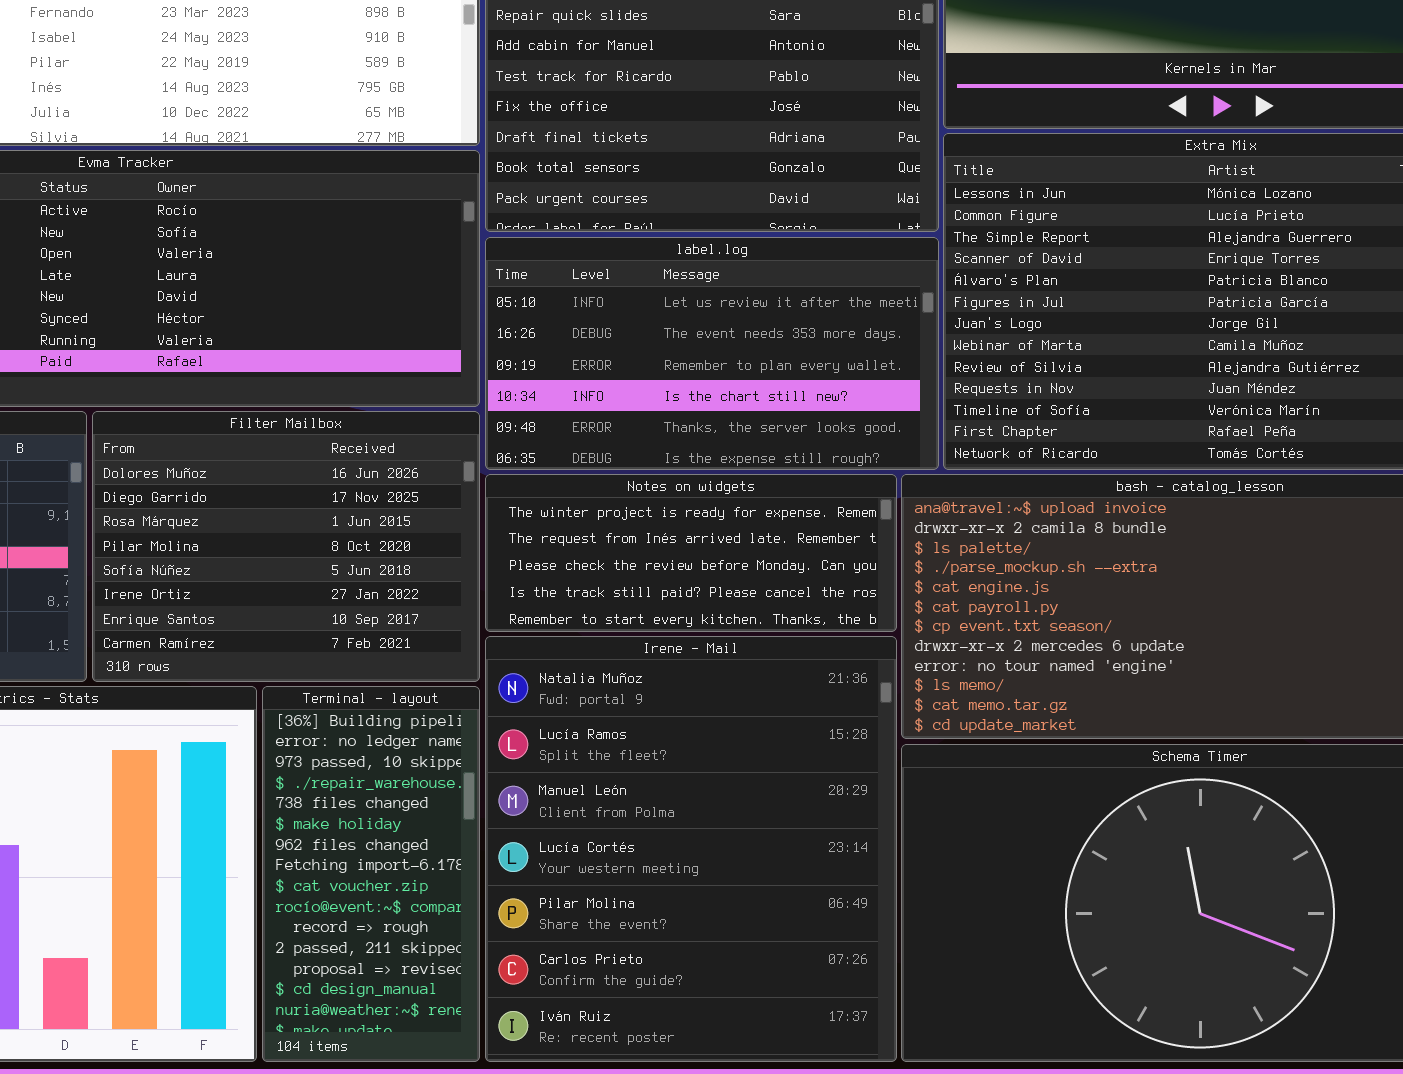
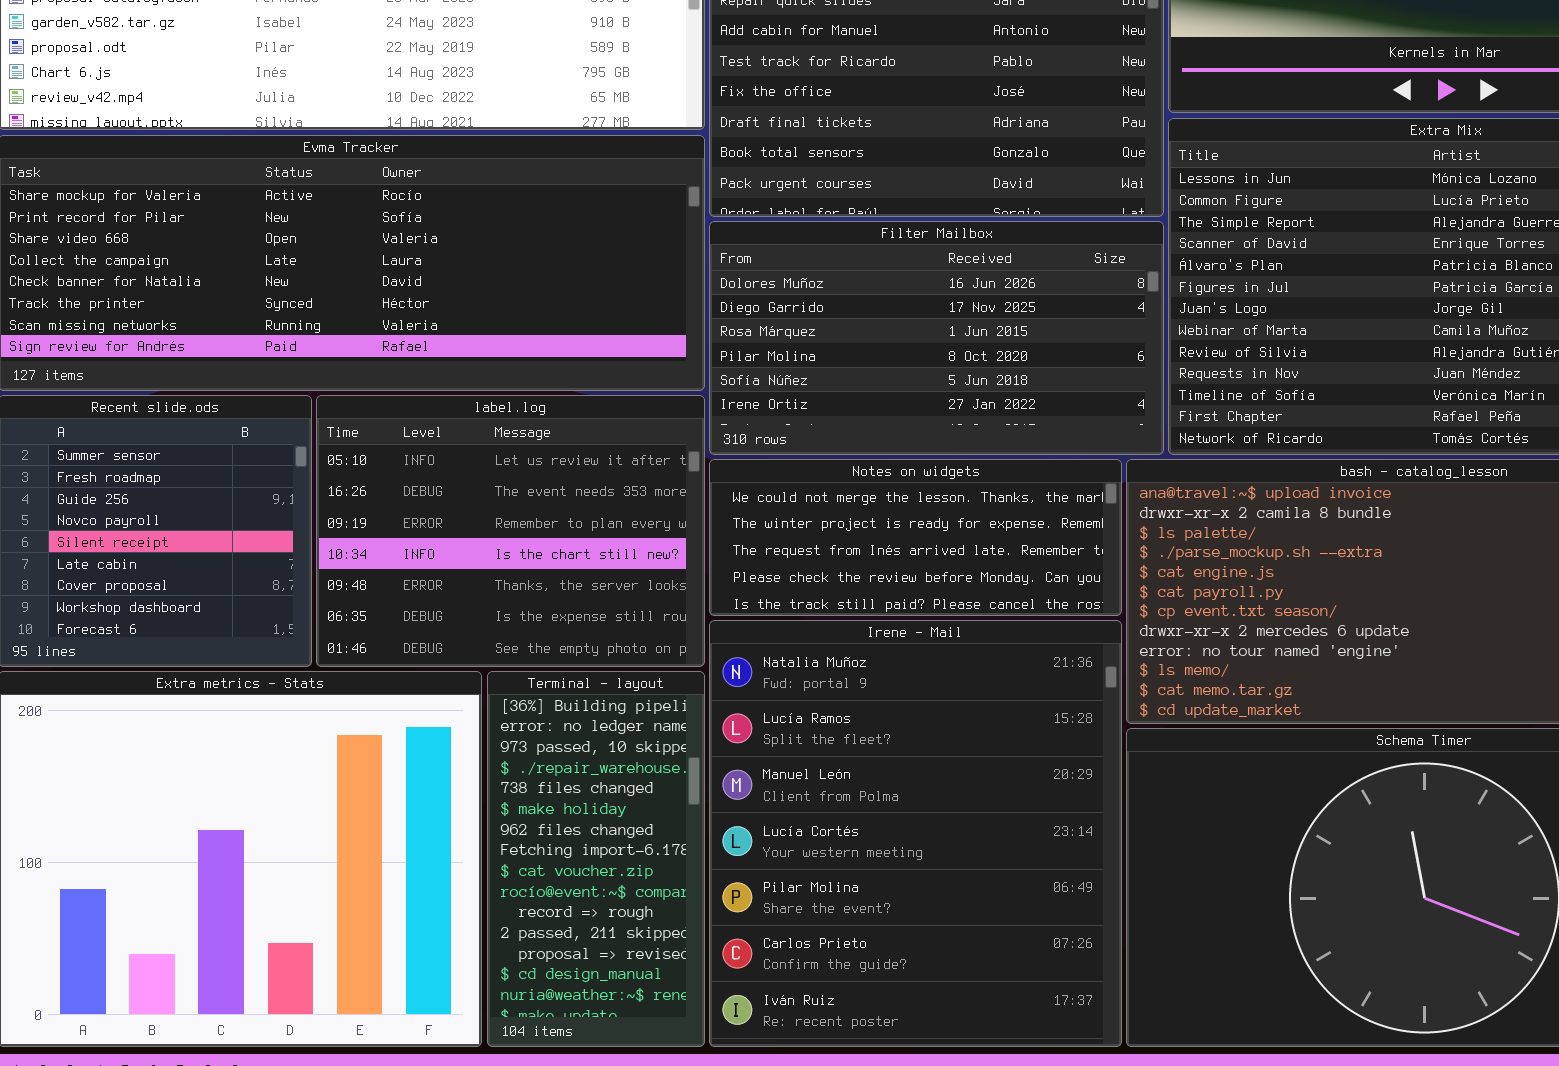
label.log: [485,237,939,470] -> [316,395,705,667], moved, resized
Filter Mailbox: [92,411,480,682] -> [709,221,1164,455], moved, resized
Notes on widgets: [485,474,897,632] -> [709,459,1122,616], scrolled up 1 row

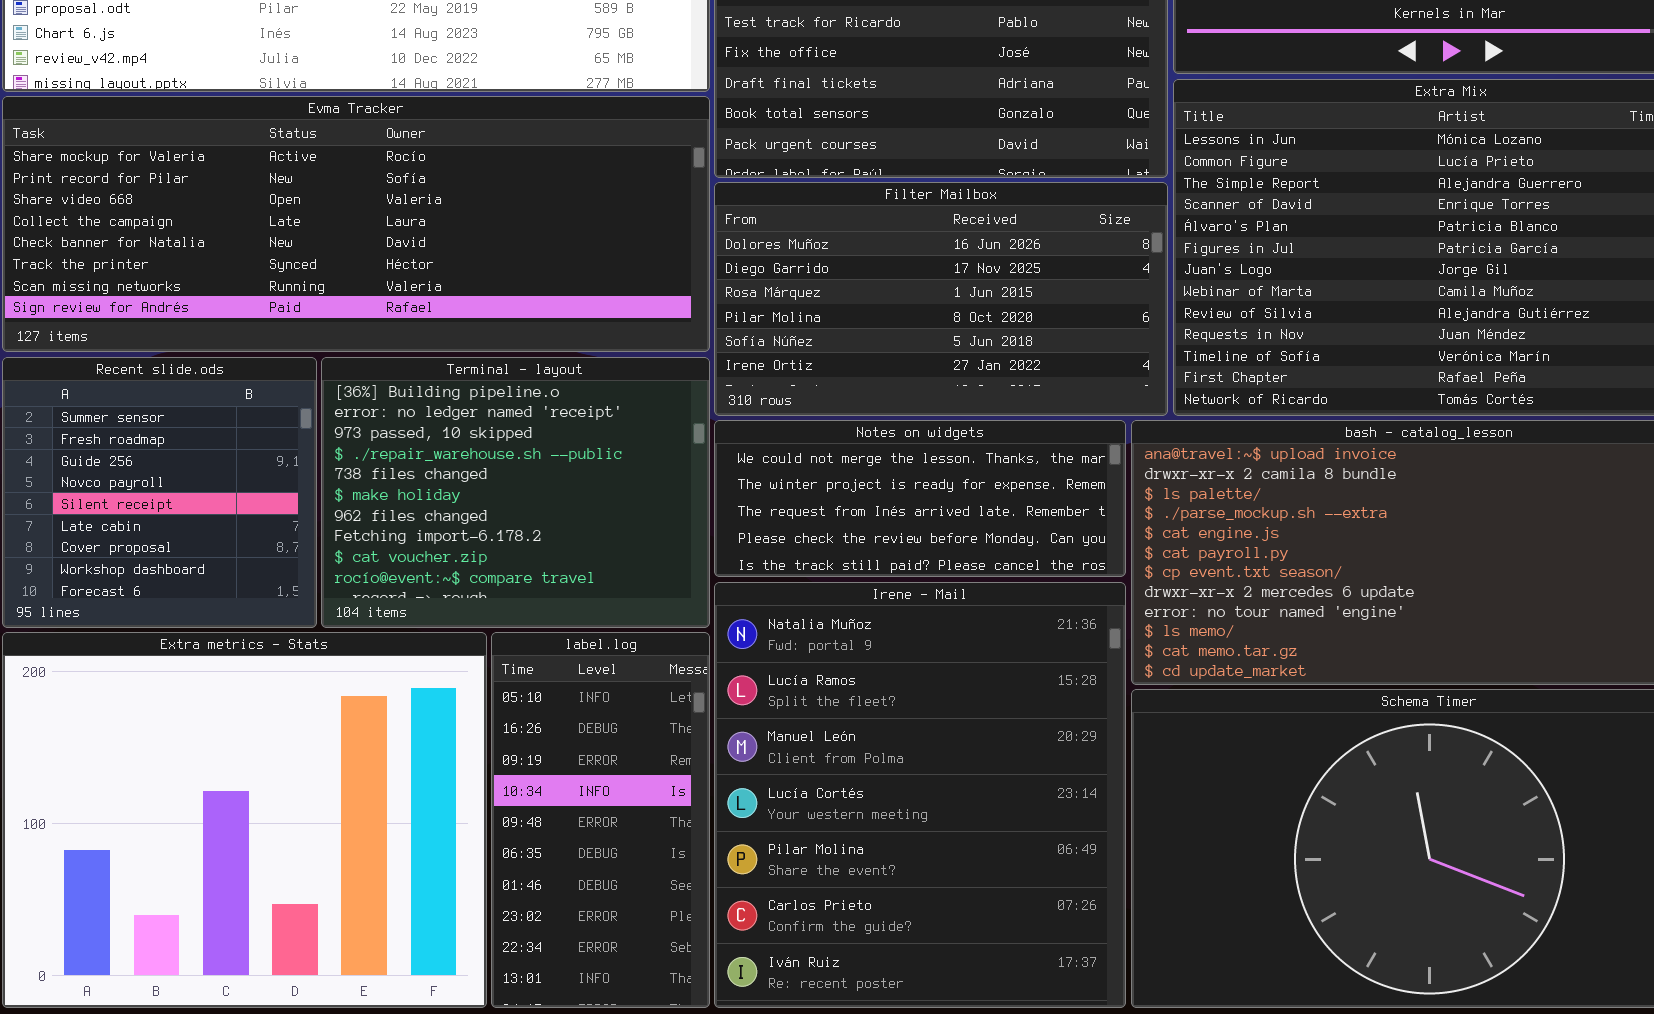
label.log: [316,395,705,667] -> [491,632,710,1008], moved, resized
Terminal - layout: [487,671,705,1047] -> [321,357,710,628], moved, resized

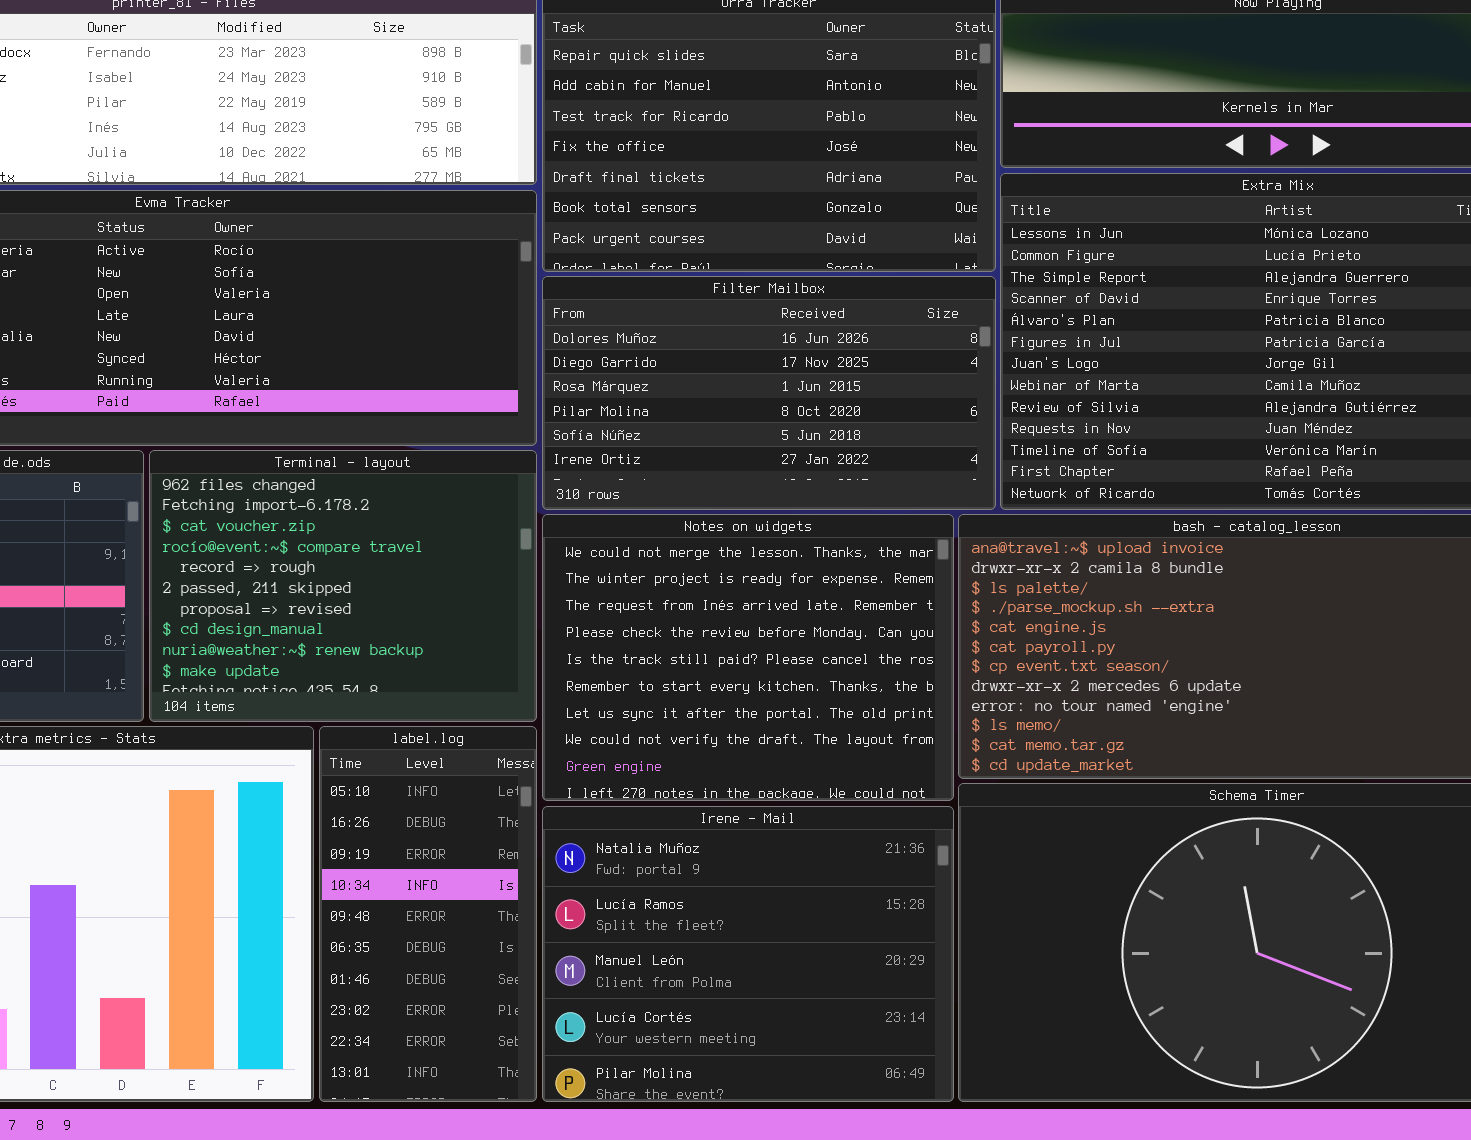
Terminal - layout: [321,357,710,628] -> [149,450,537,722], scrolled down 6 rows
Notes on widgets: [714,420,1126,577] -> [542,514,954,801], resized
Irene - Mail: [714,582,1126,1008] -> [542,806,954,1102], resized

